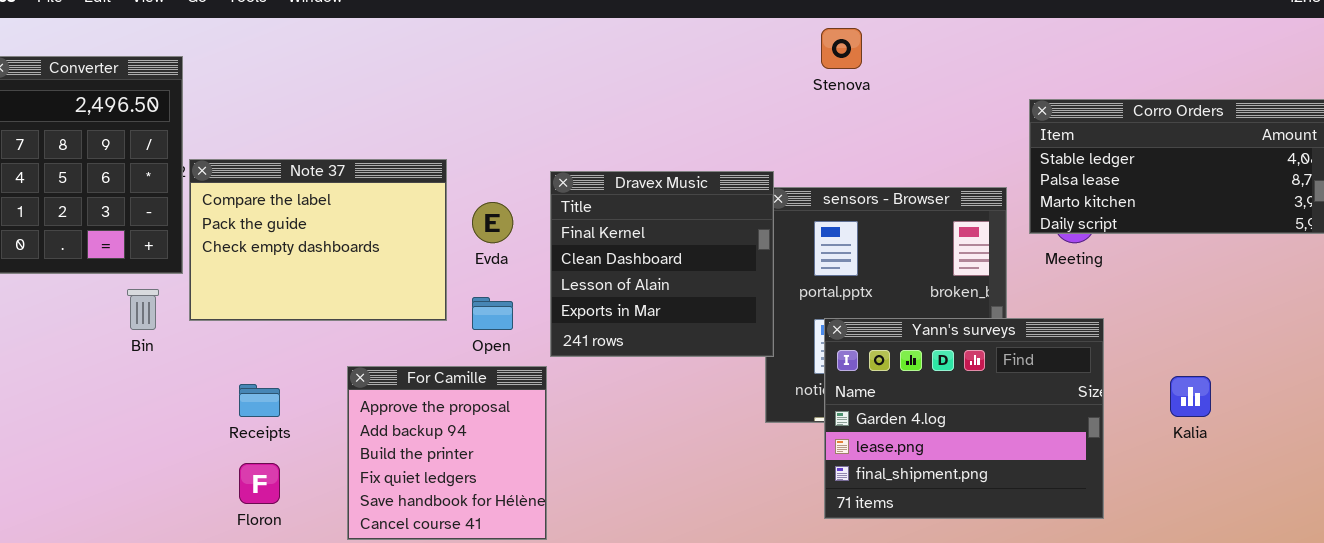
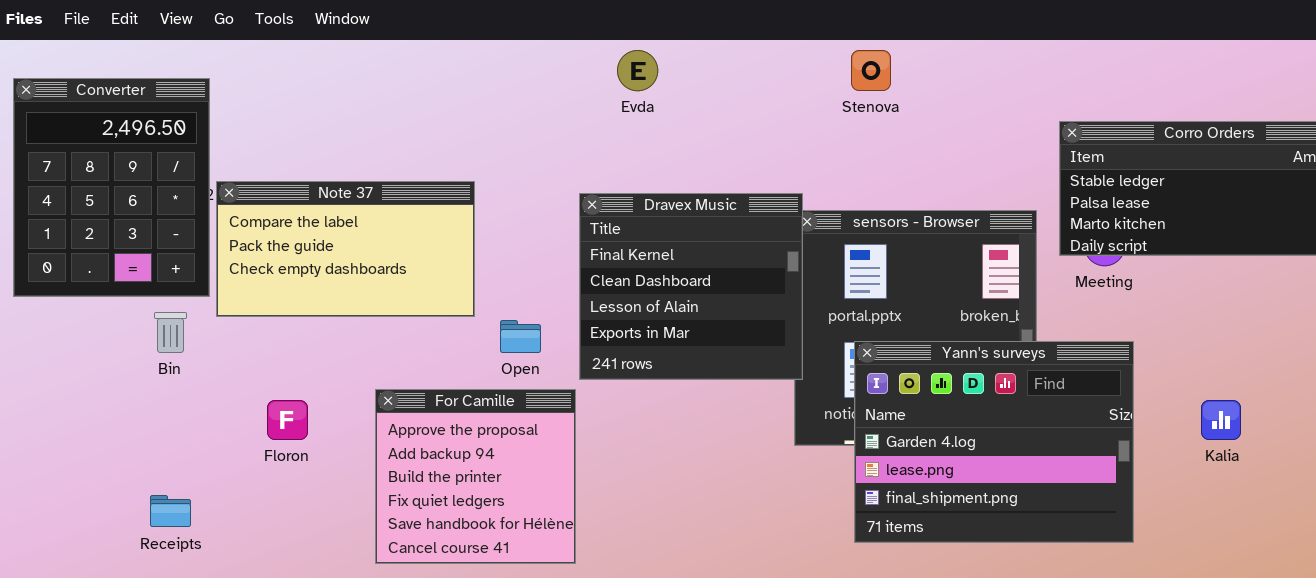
Note 37: [189,159,447,321] -> [216,181,475,317], resized
Evda: [472,202,513,243] -> [617,50,658,91], moved
Receipts: [239,384,280,417] -> [150,495,191,527], moved
Floron: [239,463,280,504] -> [267,400,308,440], moved

